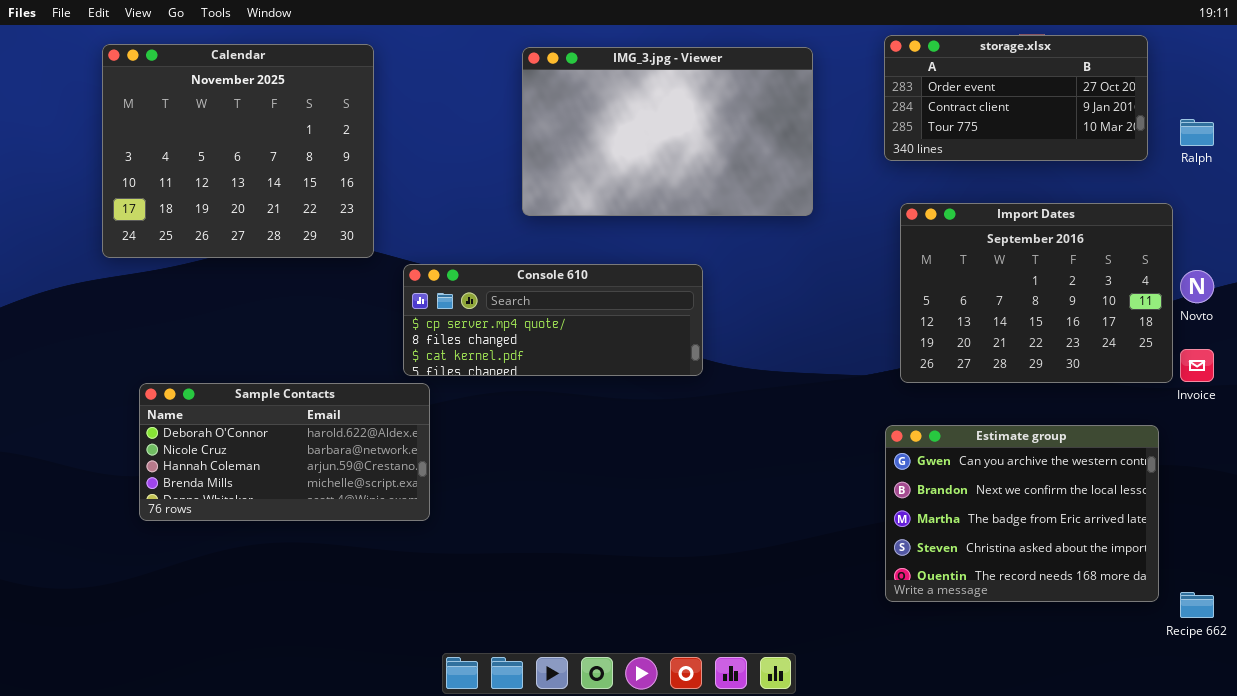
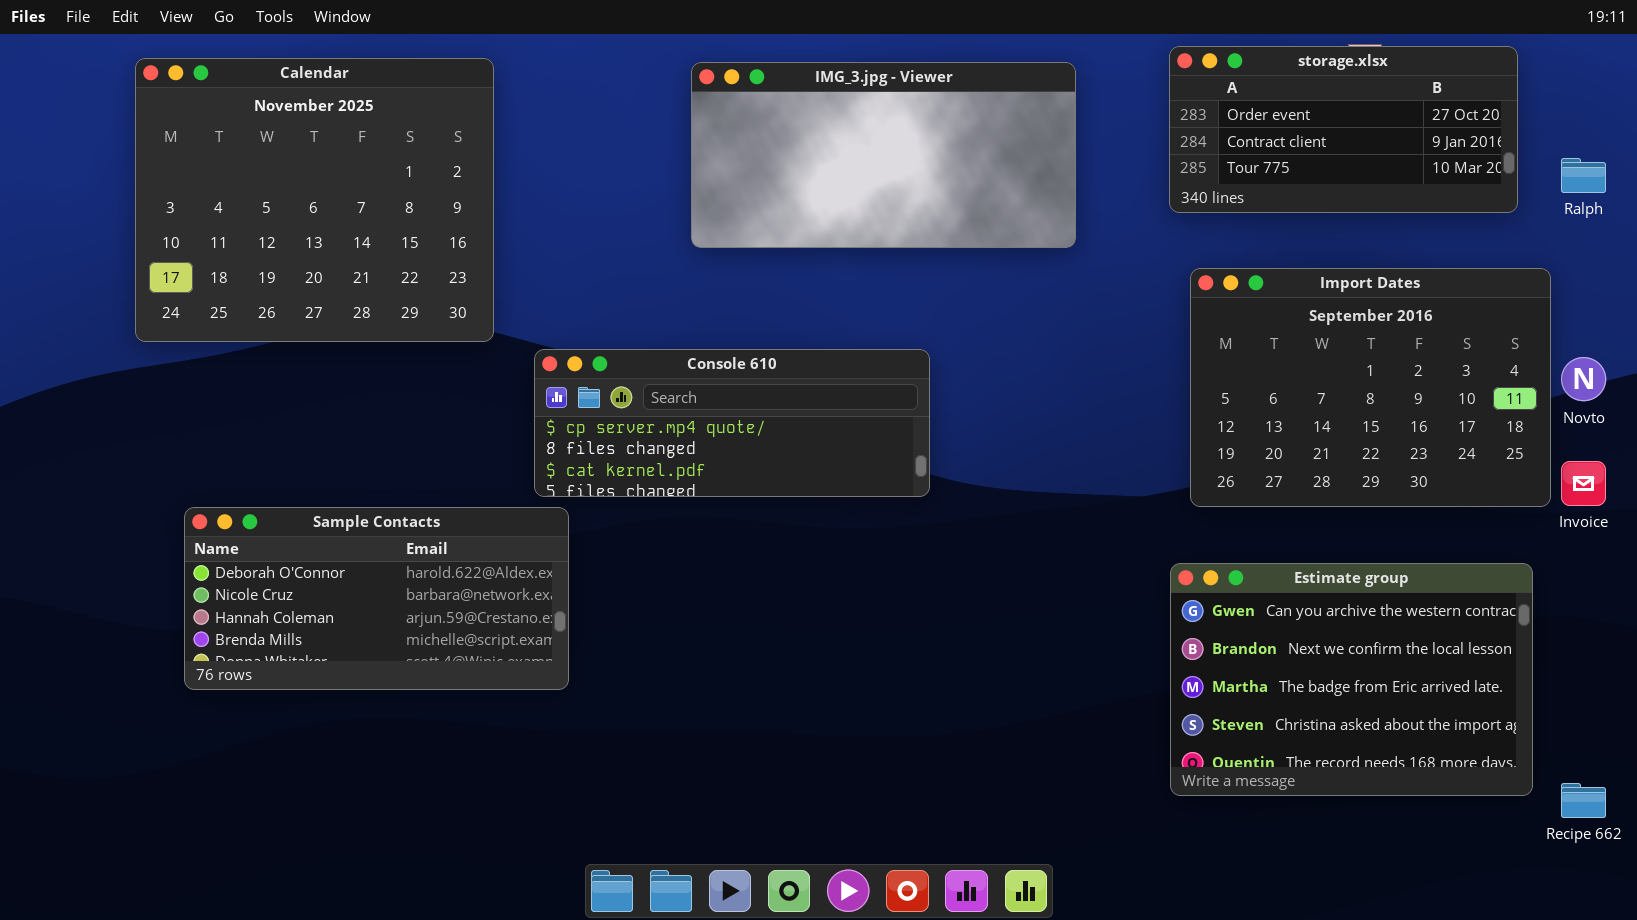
IMG_3.jpg - Viewer: [522,47,813,216] -> [691,62,1076,248], resized

